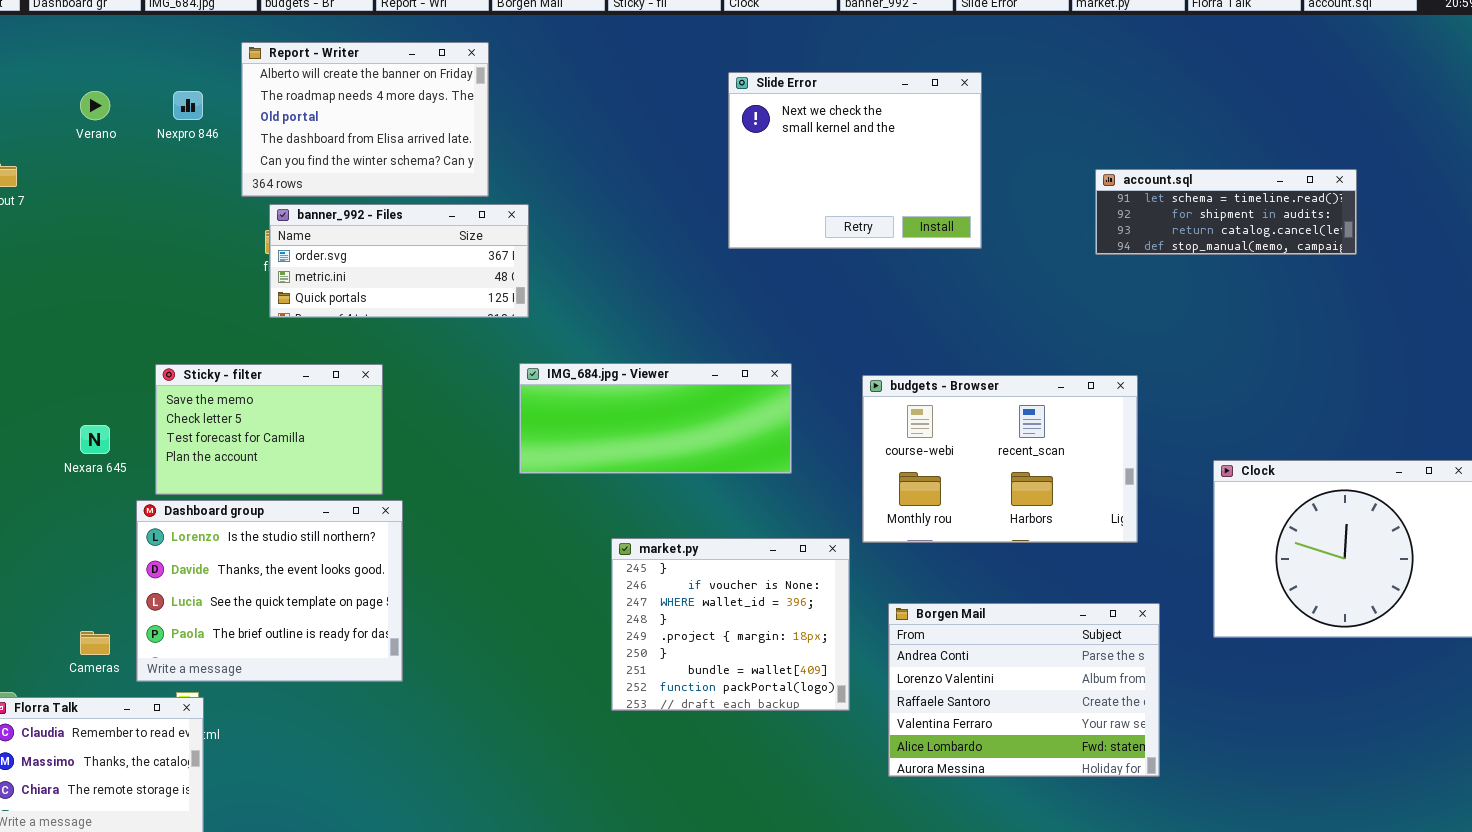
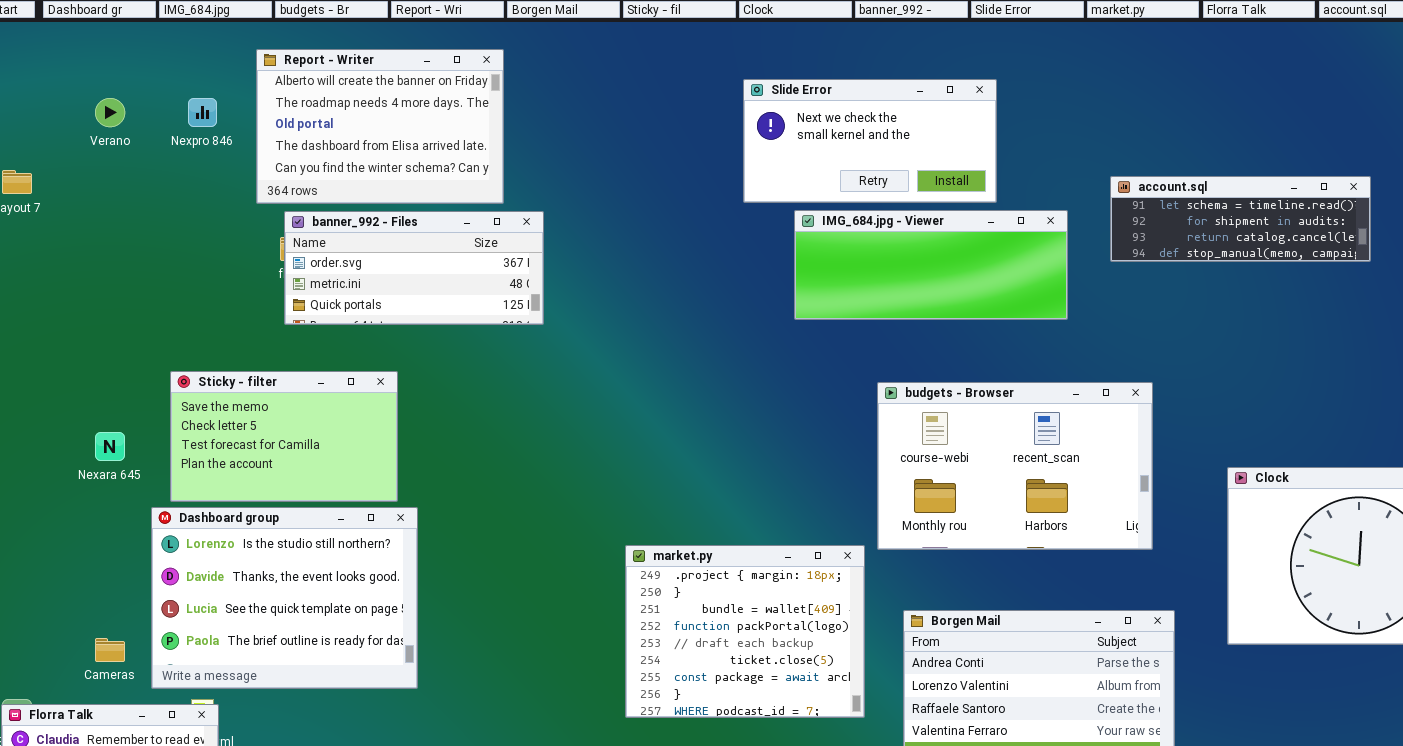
Slide Error: [728,72,982,249] -> [743,79,997,203], resized
IMG_684.jpg - Viewer: [519,363,792,474] -> [794,210,1068,320], moved
market.py: [611,538,850,711] -> [625,545,865,718], scrolled down 4 rows

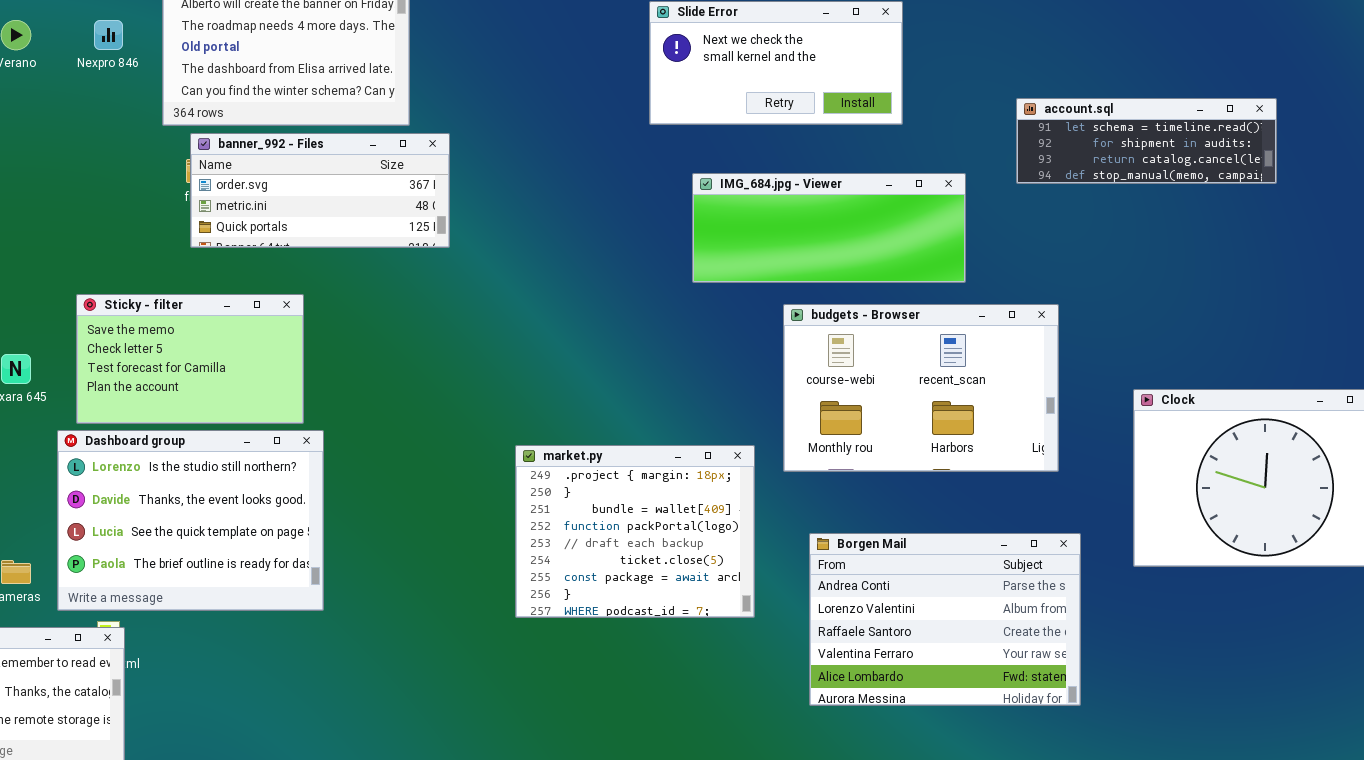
IMG_684.jpg - Viewer: [794,210,1068,320] -> [692,173,966,283], moved
market.py: [625,545,865,718] -> [515,445,755,618], moved

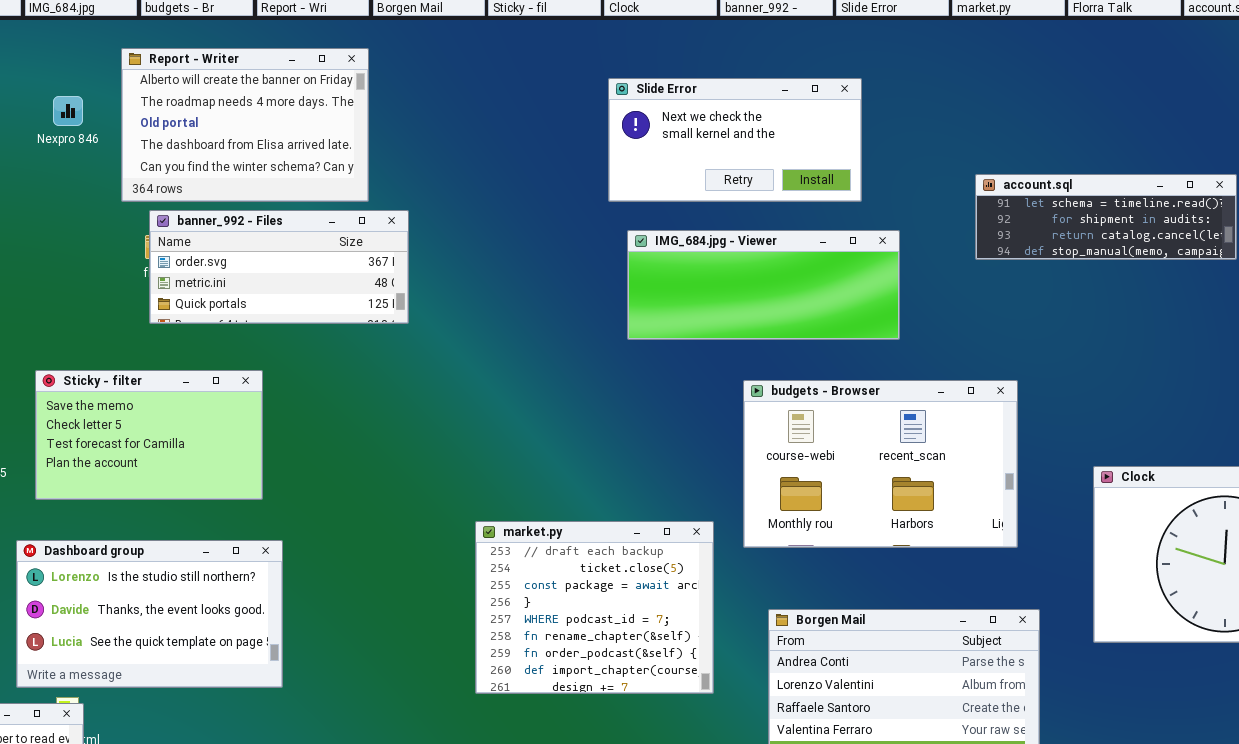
IMG_684.jpg - Viewer: [692,173,966,283] -> [627,230,900,340], moved
Dashboard group: [57,430,324,611] -> [16,540,283,688], resized
market.py: [515,445,755,618] -> [475,521,714,694], scrolled down 4 rows

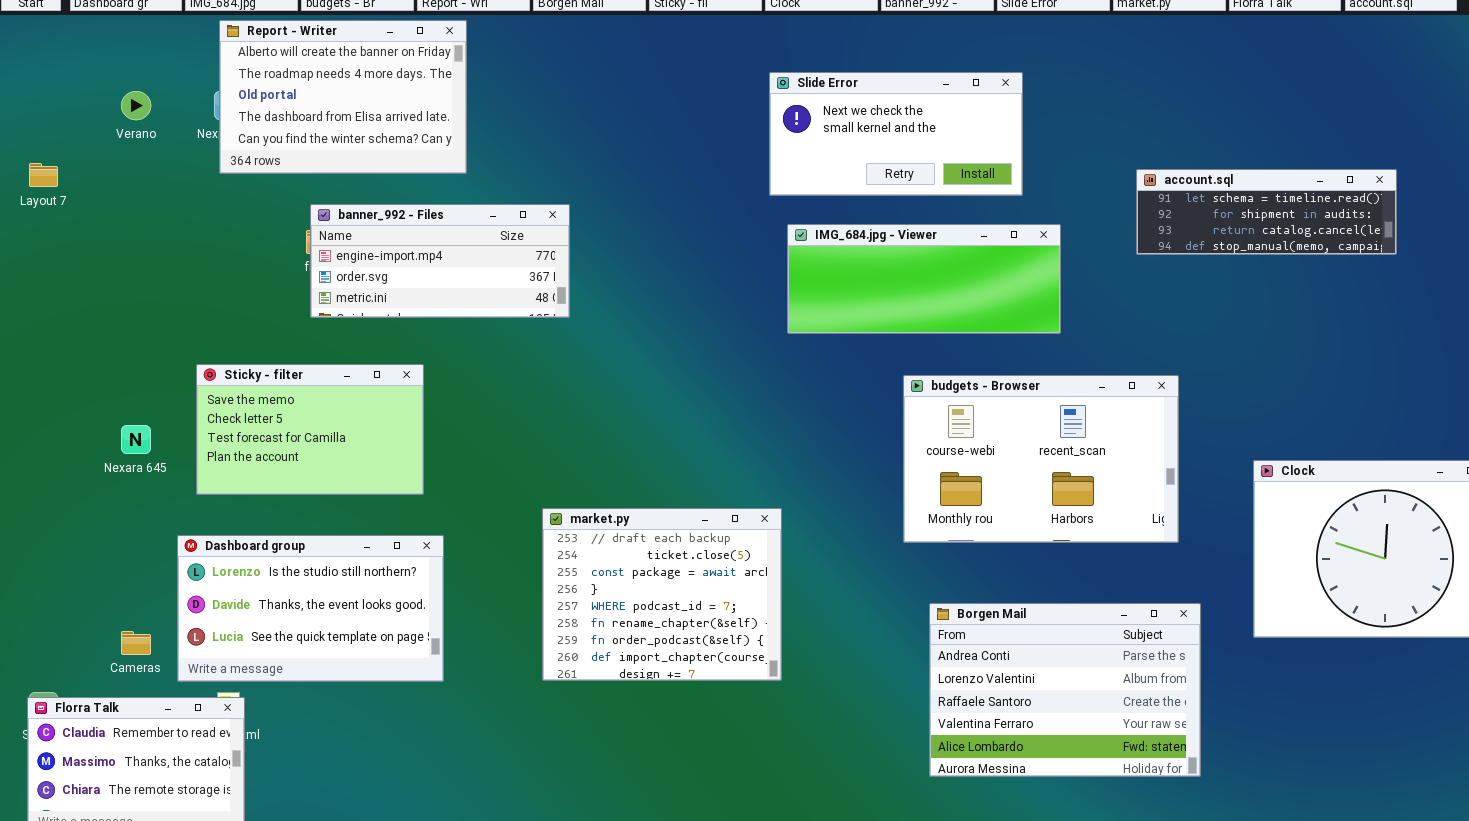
Report - Writer: [121,48,369,202] -> [219,20,467,174], moved
banner_992 - Files: [149,210,409,324] -> [310,204,570,318], scrolled up 1 row
market.py: [475,521,714,694] -> [542,508,782,681], moved

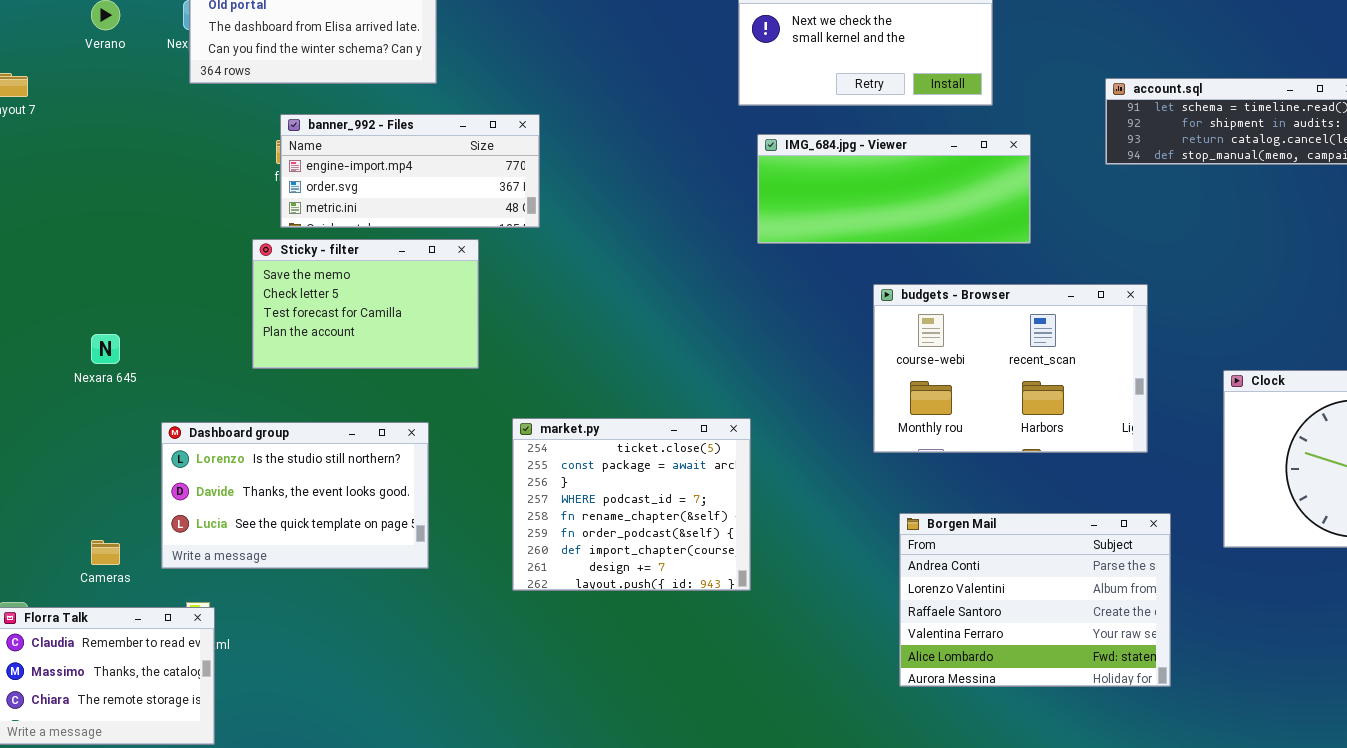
Sticky - filter: [196,364,424,495] -> [252,239,479,369], moved
market.py: [542,508,782,681] -> [512,418,751,591], scrolled down 1 row
Dashboard group: [177,535,444,682] -> [161,422,429,569], moved

